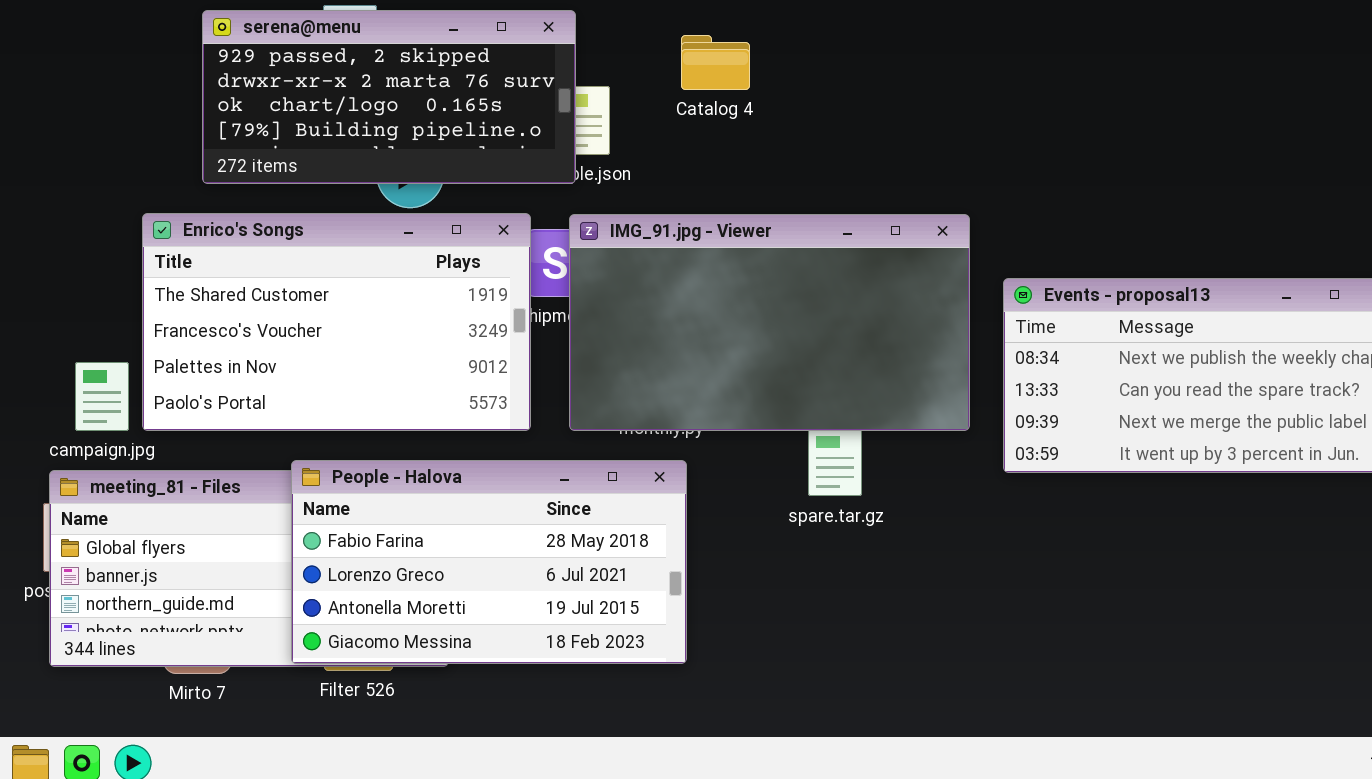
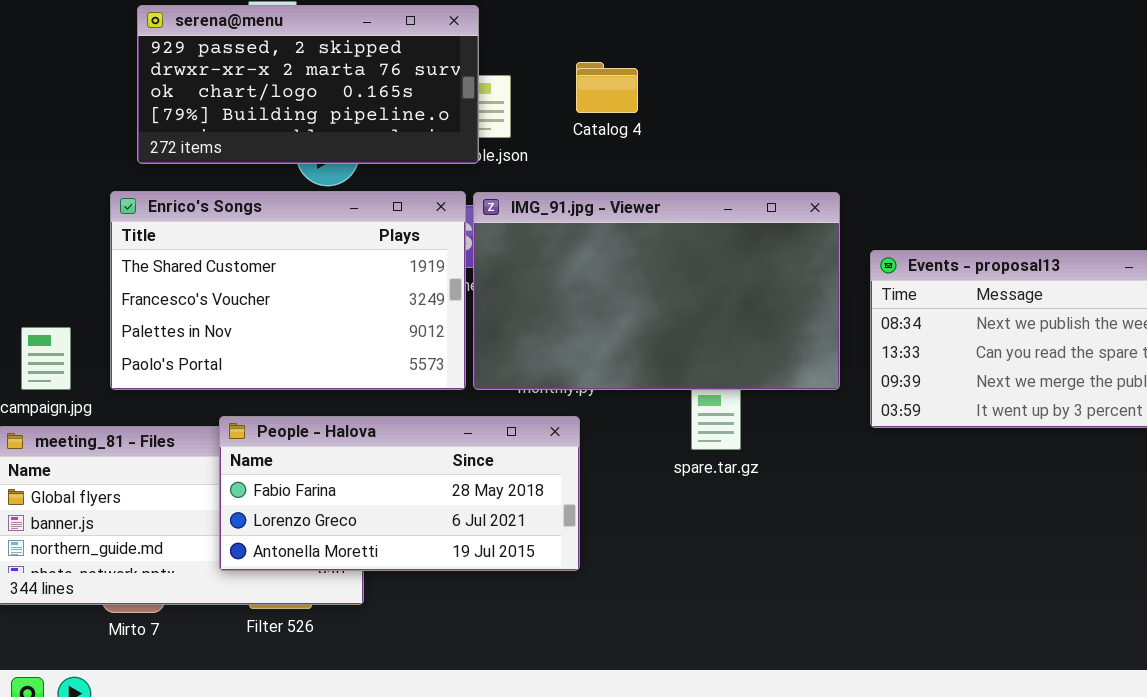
Catalog 4: [681,35,750,90] -> [576,62,638,113], moved
Enrico's Songs: [142,213,531,431] -> [110,191,466,390], moved
People - Halova: [291,460,687,664] -> [219,416,580,571], resized

